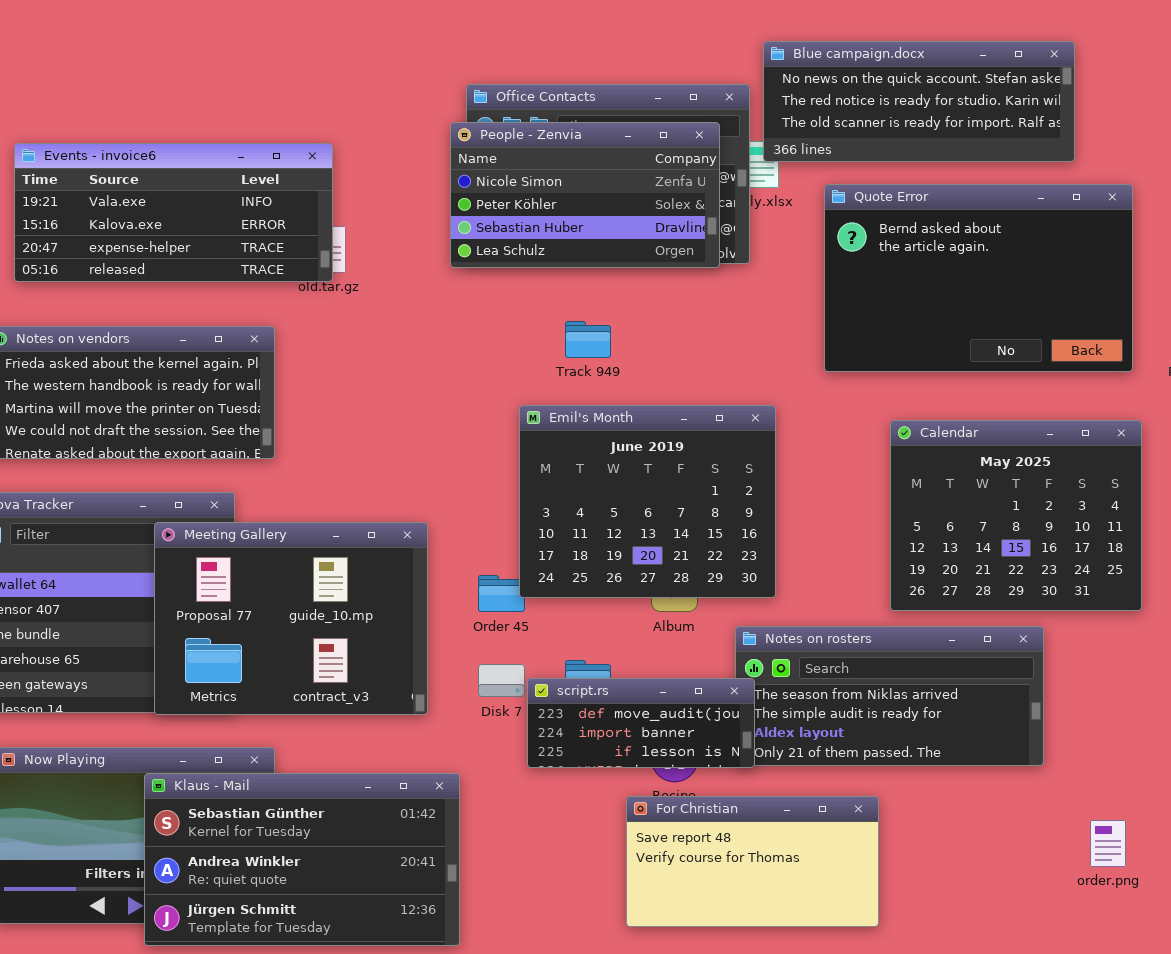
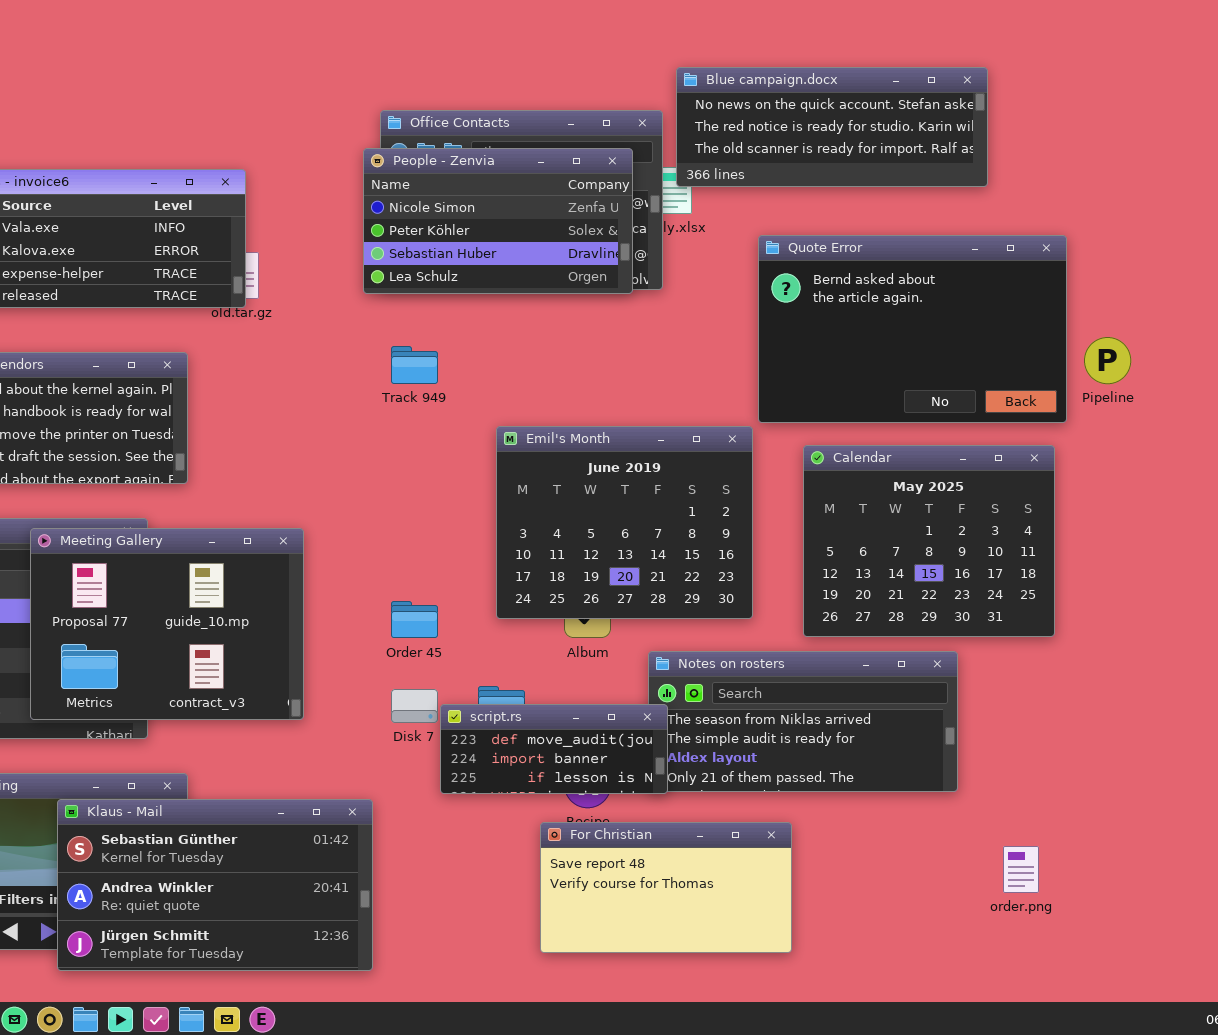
Quote Error: [824,184,1133,372] -> [758,235,1067,423], moved
Track 949: [565,321,611,358] -> [391,346,438,384], moved
Emil's Month: [519,405,776,598] -> [496,426,753,619], moved
Meeting Gallery: [154,522,428,715] -> [30,528,304,720], moved

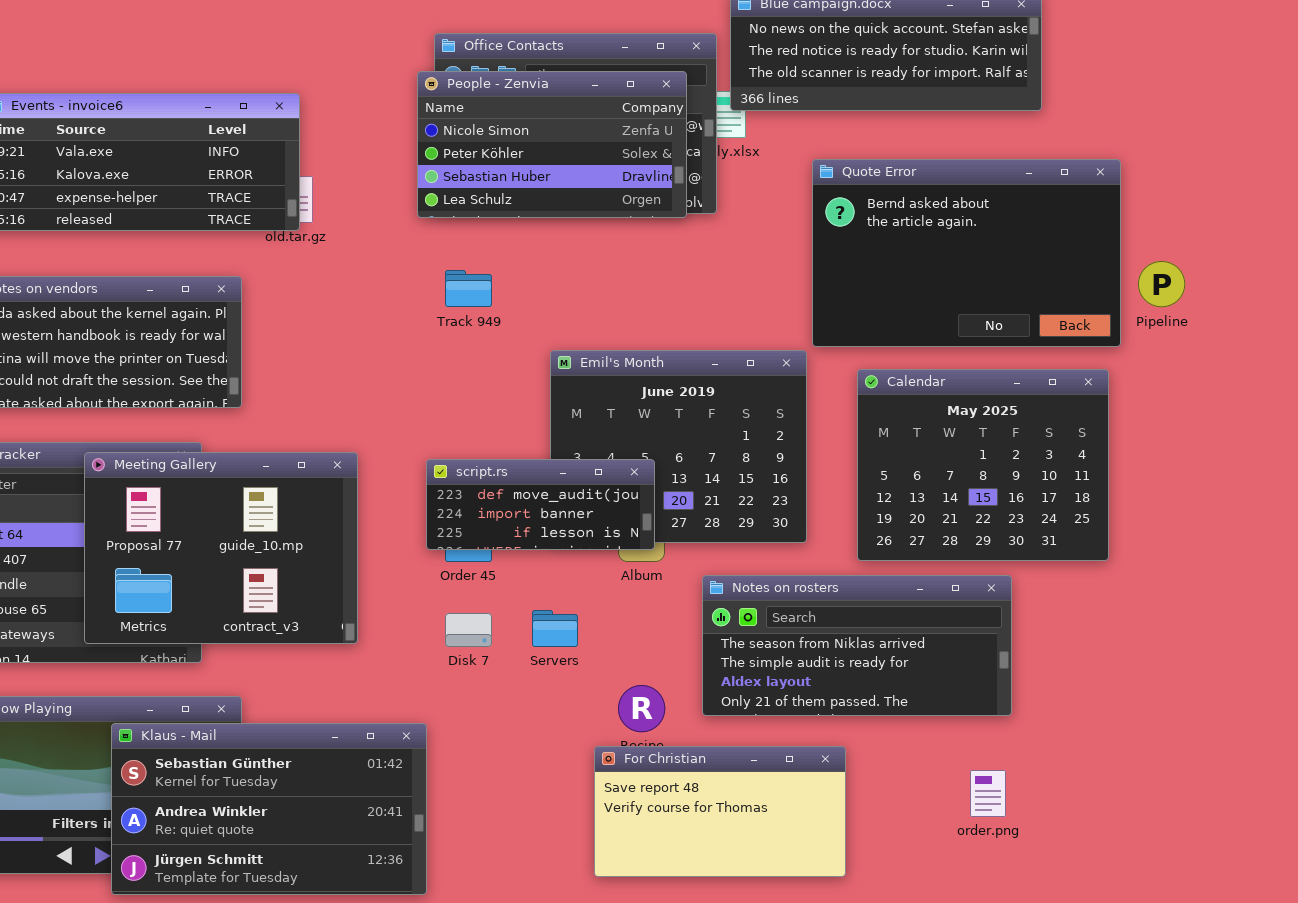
script.rs: [440,704,668,794] -> [426,459,655,550], moved
order.png: [1003,846,1039,893] -> [970,770,1006,817], moved

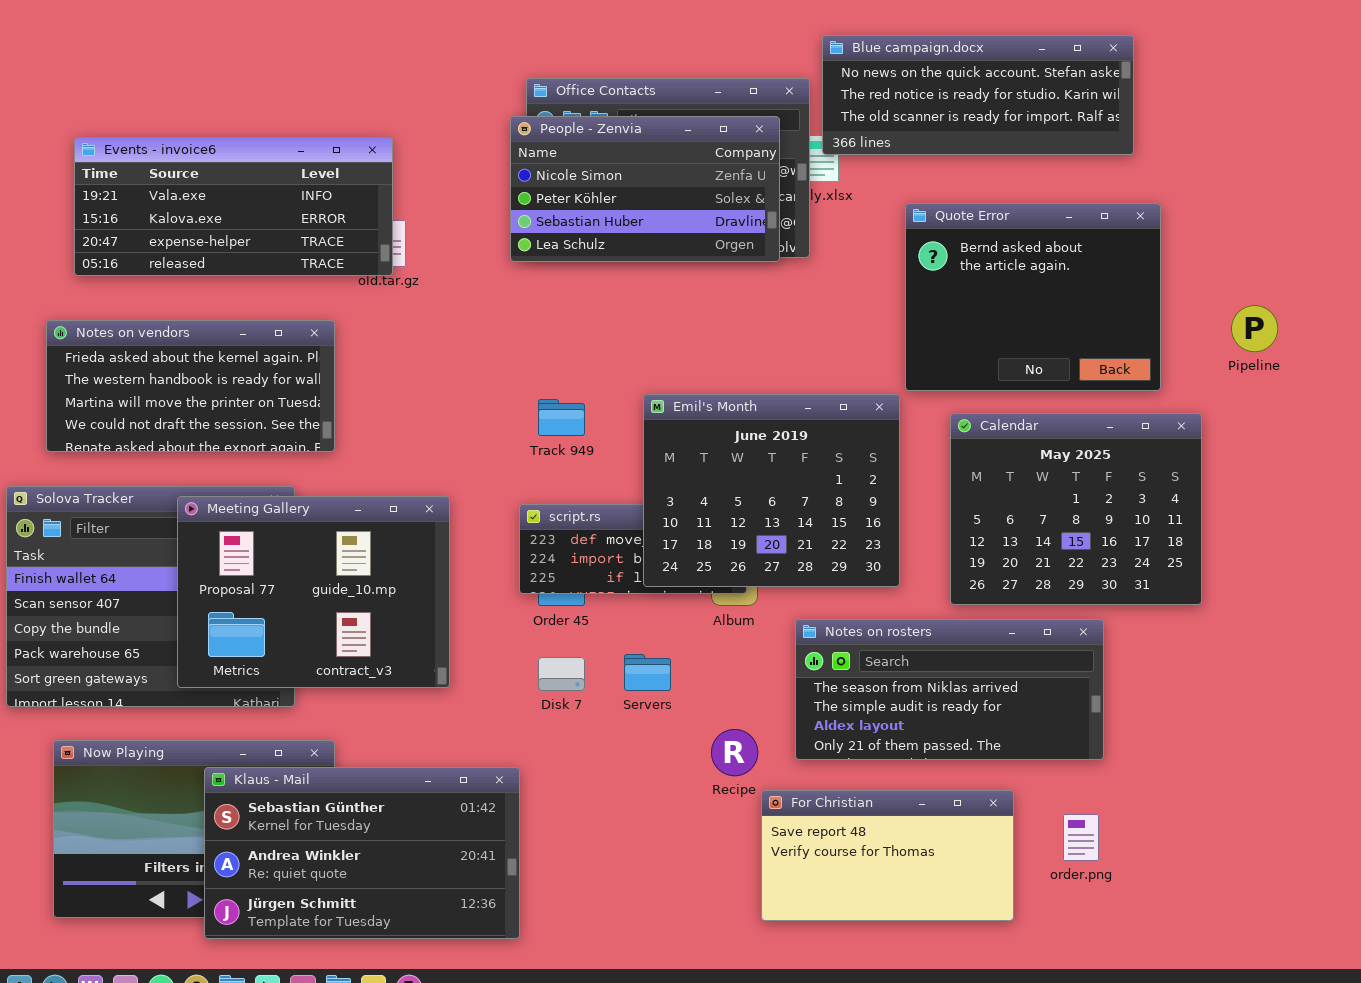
Quote Error: [812,159,1121,347] -> [905,203,1161,391], resized
Track 949: [445,270,492,307] -> [538,399,585,436], moved
Emil's Month: [550,350,807,543] -> [643,394,900,587], raised
For Christian: [594,746,846,877] -> [761,790,1014,921], moved

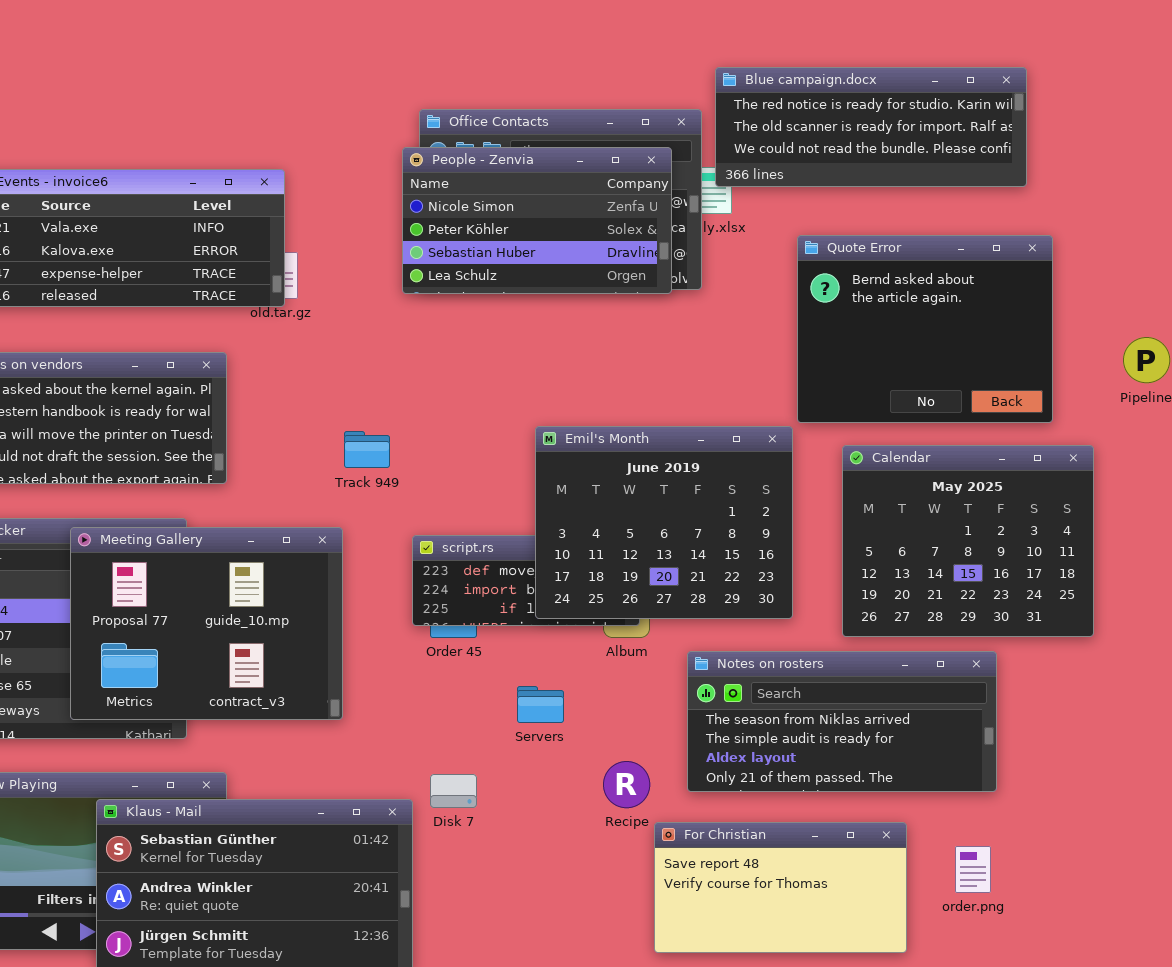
Blue campaign.docx: [822,35,1134,155] -> [715,67,1027,187], scrolled down 1 row
Track 949: [538,399,585,436] -> [344,431,390,468], moved
Disk 7: [538,657,585,691] -> [430,774,477,808], moved

